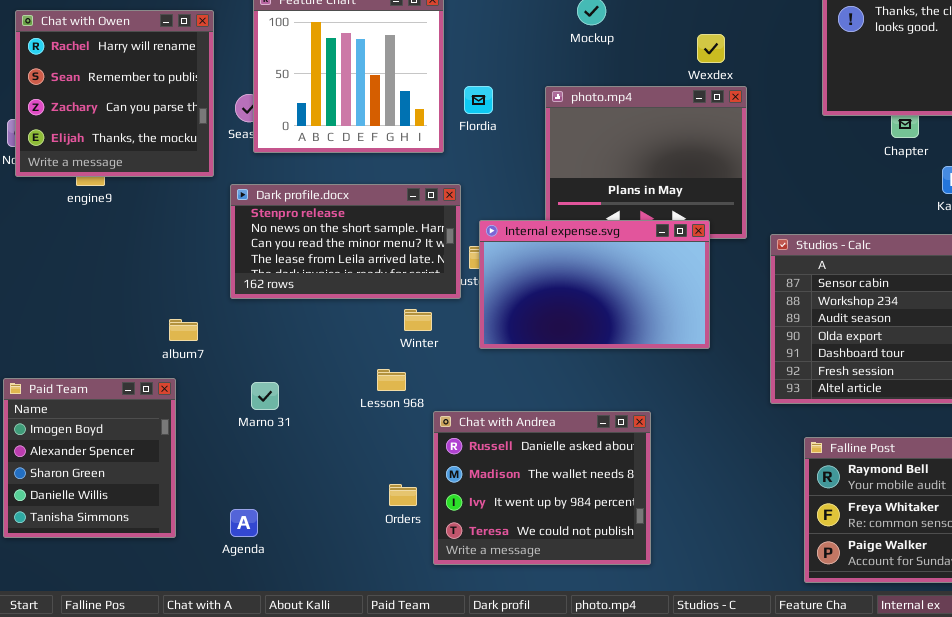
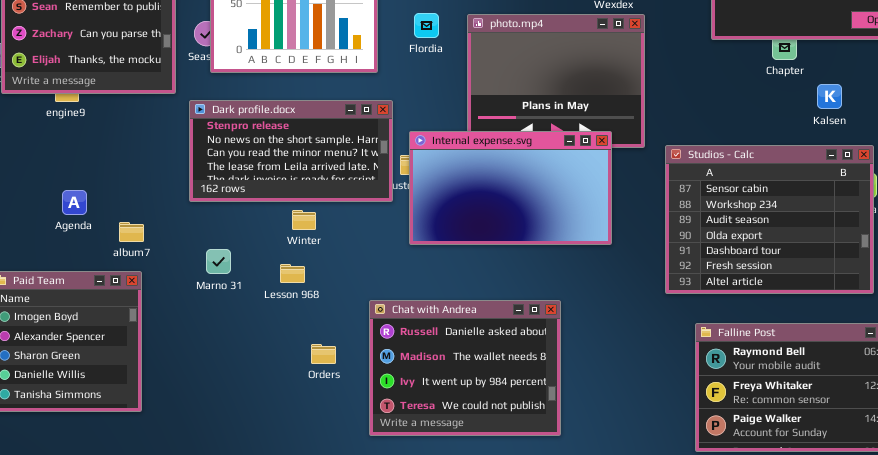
Flordia: [464,86,493,114] -> [414,13,439,38], moved
Winter: [404,309,432,331] -> [292,210,316,230], moved
album7: [169,319,198,341] -> [119,222,144,242], moved
Lesson 968: [377,369,406,391] -> [280,264,305,283], moved
Marno 31: [251,382,279,410] -> [206,249,231,274], moved
Orders: [389,484,417,506] -> [311,344,336,364], moved
Agenda: [230,509,258,537] -> [62,190,87,215], moved

